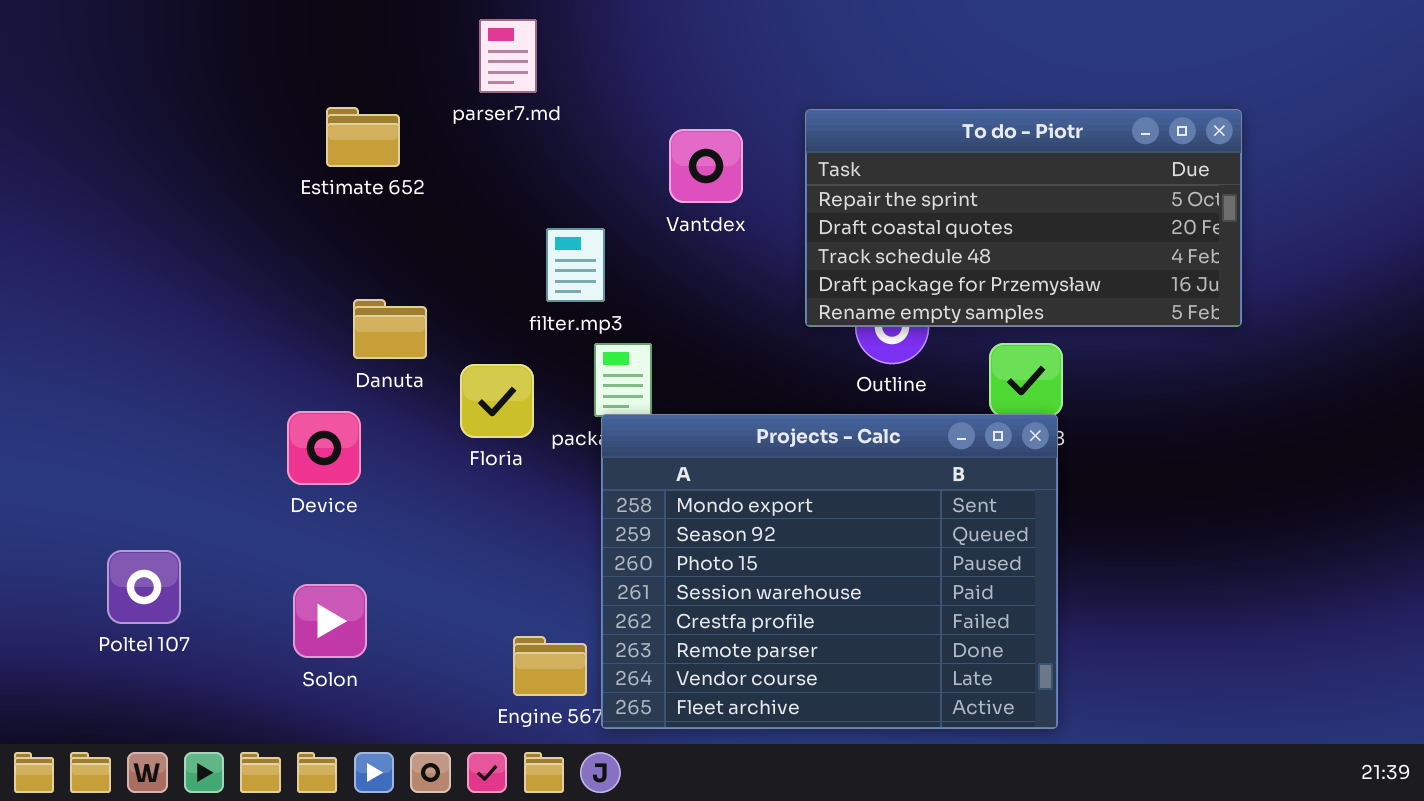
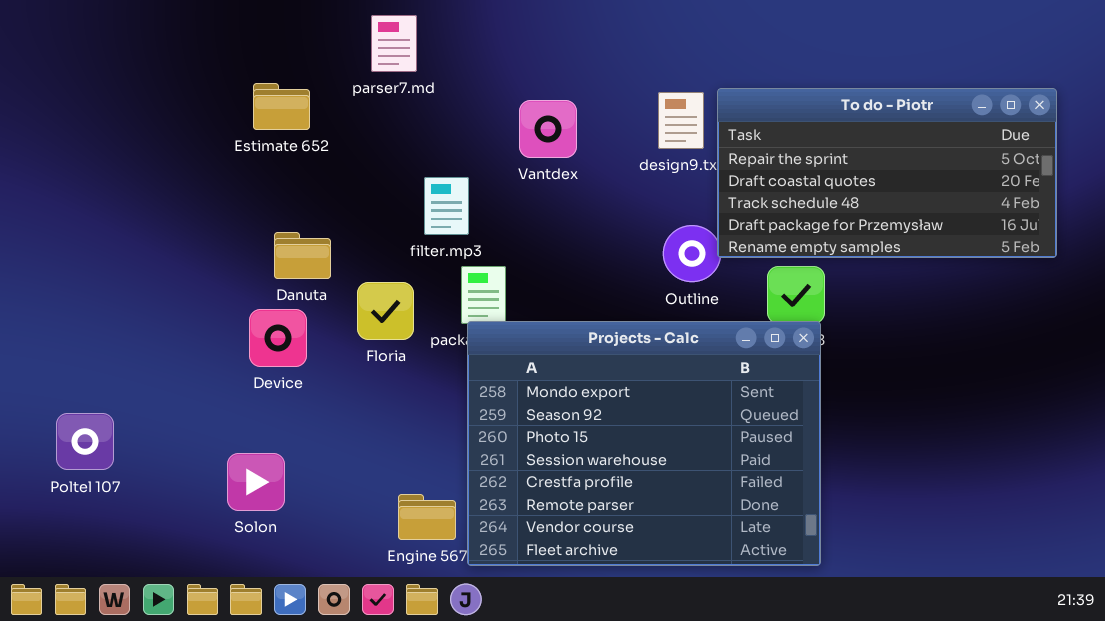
To do - Piotr: [805,109,1242,327] -> [717,88,1057,258], moved
Device: [287,411,361,485] -> [249,309,307,367], moved
Poltel 107: [107,550,181,624] -> [56,413,114,470], moved

